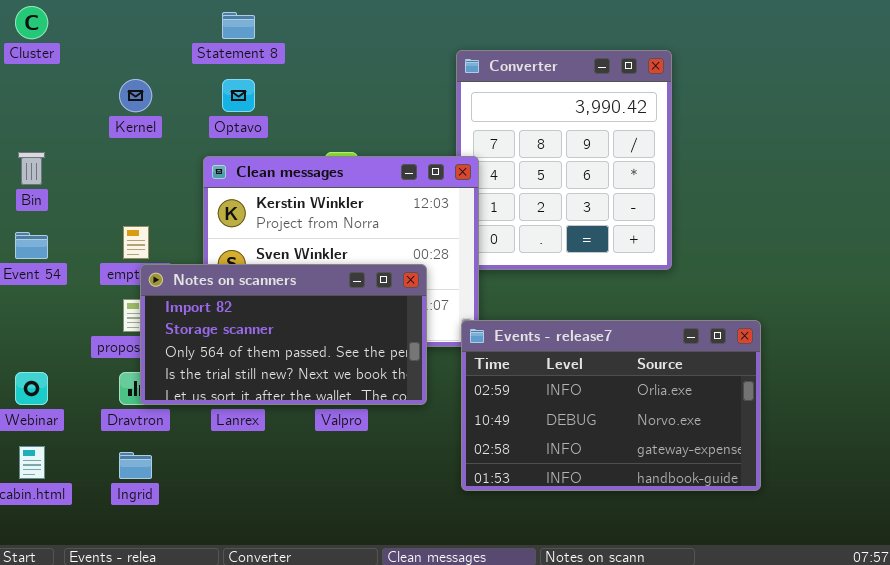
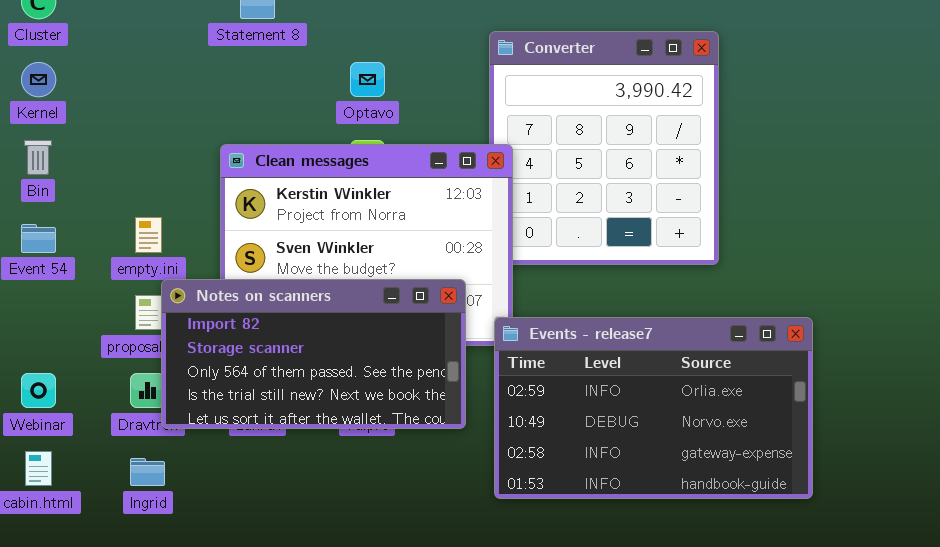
Kernel: [119,79,152,112] -> [21,62,56,97], moved
Optavo: [222,79,255,112] -> [350,62,385,97], moved
Notes on scanners: [140,264,427,405] -> [161,279,466,429], moved

